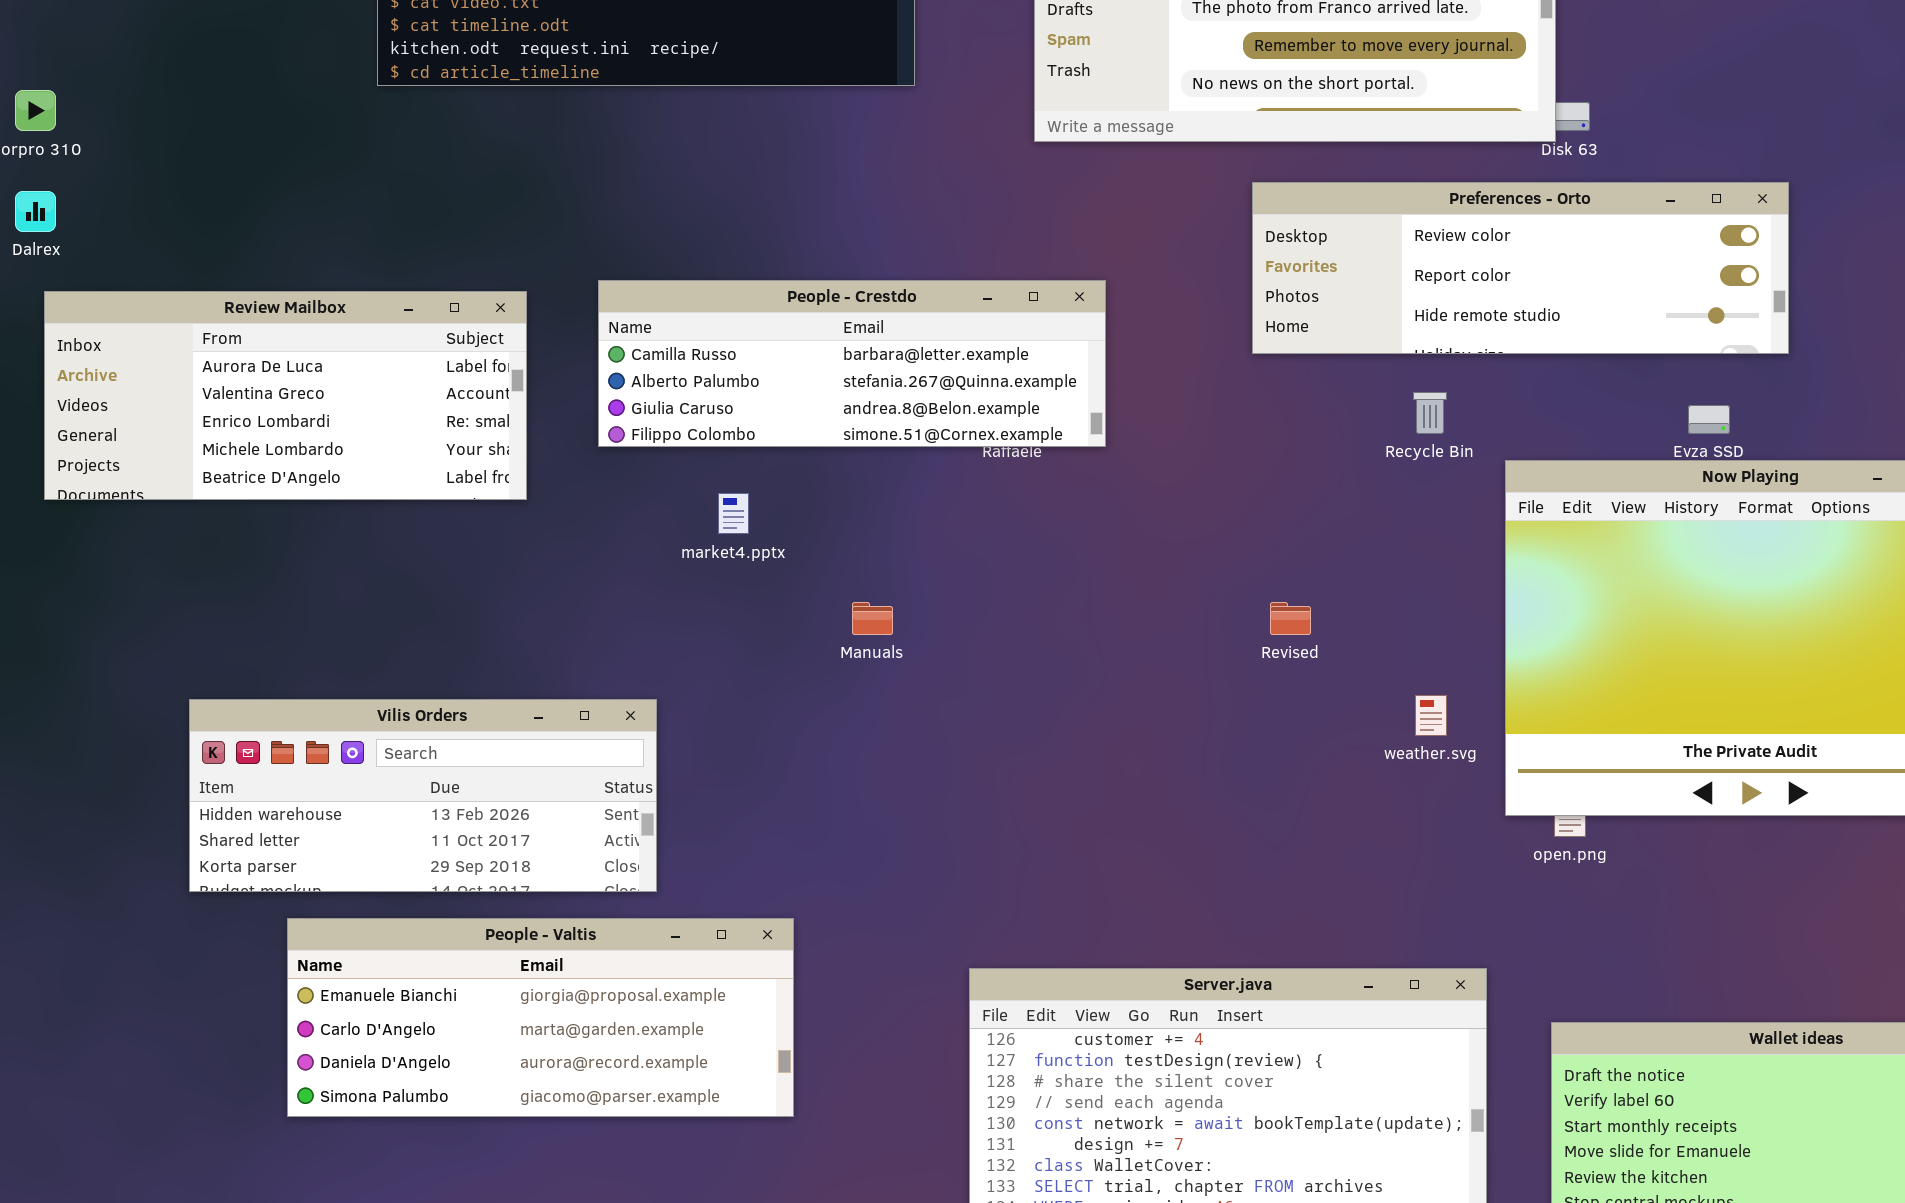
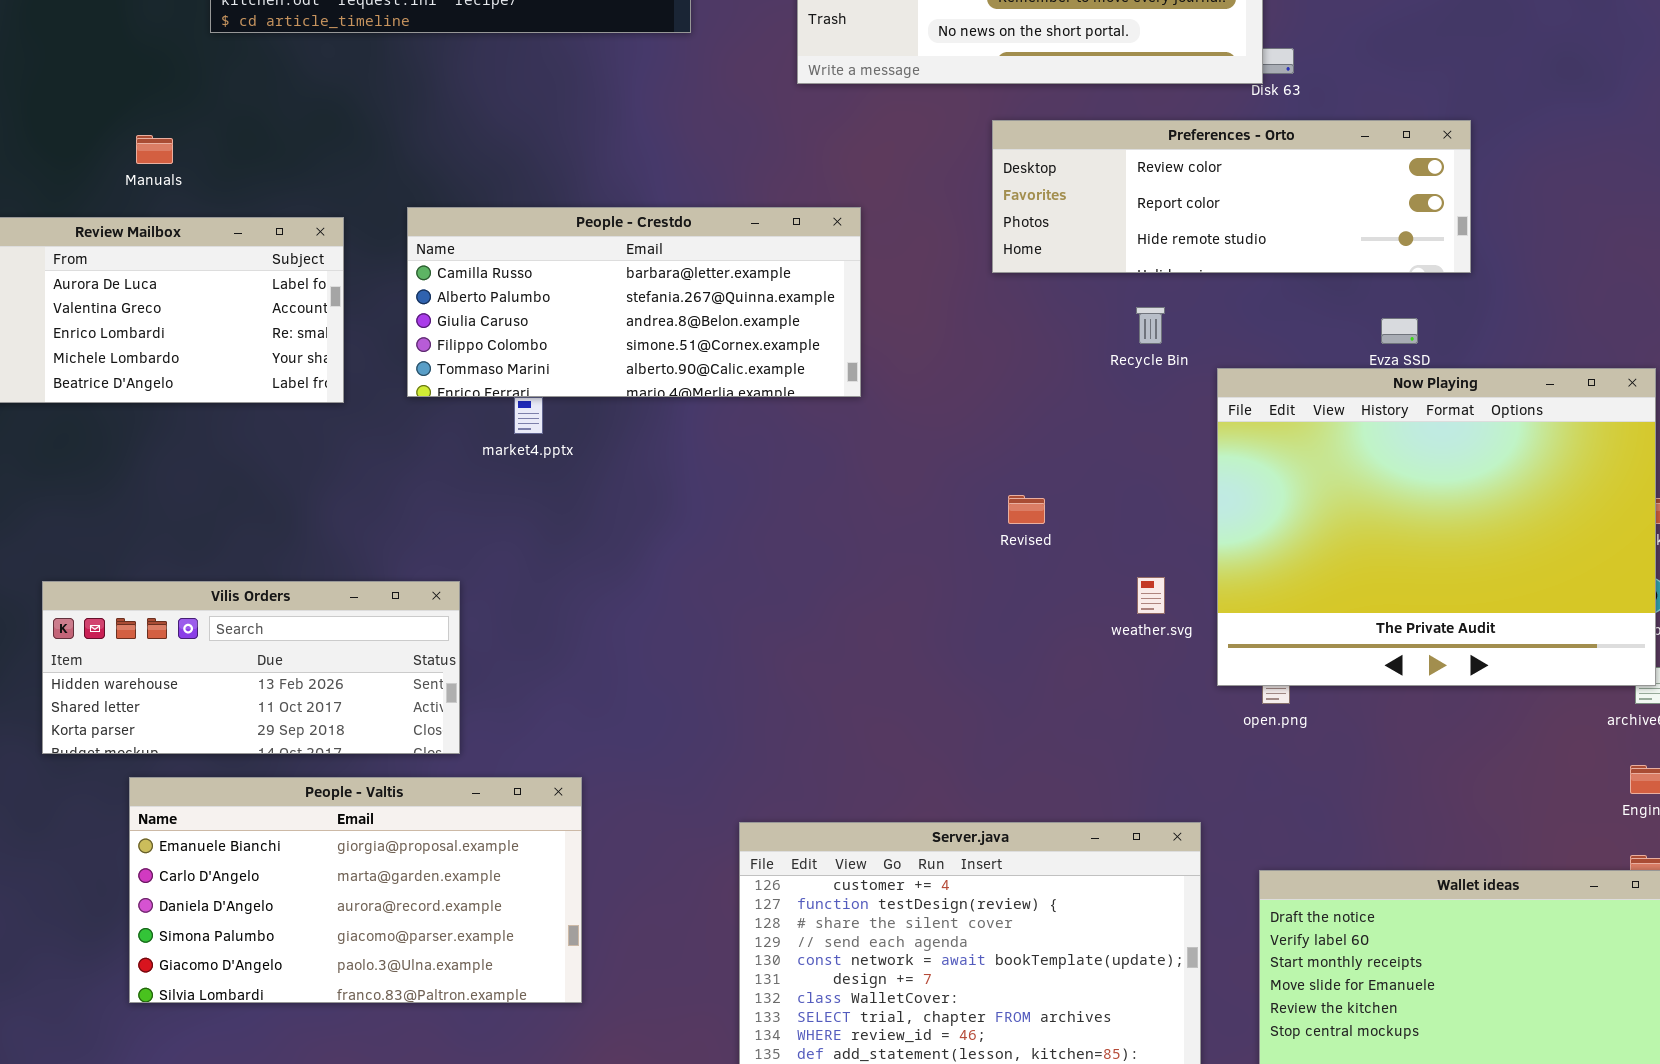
People - Crestdo: [598,280,1106,447] -> [407,207,861,397], resized
Manuals: [852,602,893,635] -> [136,135,173,164], moved
People - Valtis: [287,918,794,1117] -> [129,777,582,1003], resized

